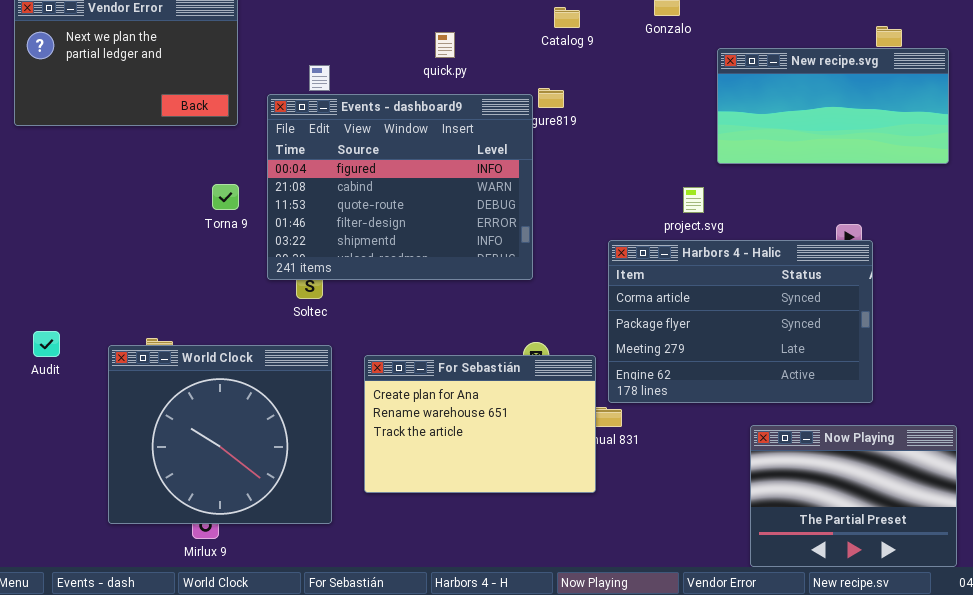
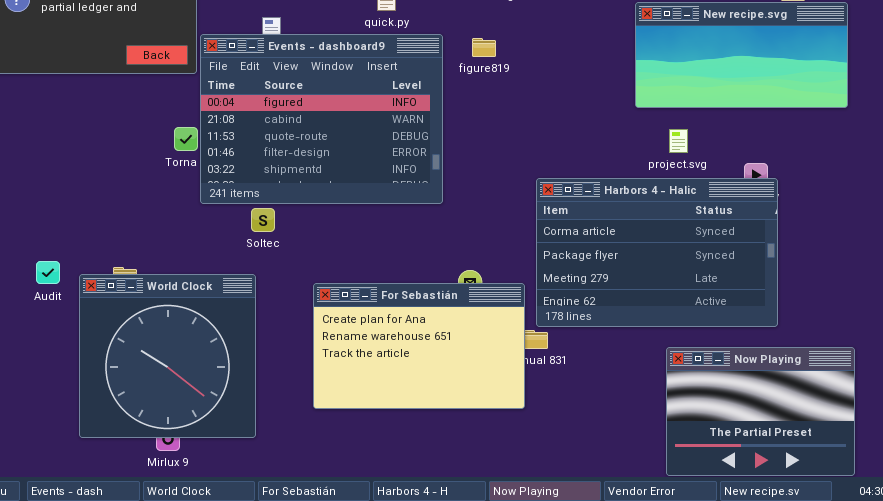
Events - dashboard9: [267,94,533,280] -> [200,34,443,204], moved
project.svg: [683,187,704,213] -> [669,129,688,153], moved
Audit: [33,331,60,357] -> [36,261,60,284], moved
World Clock: [108,345,332,524] -> [79,274,256,438], resized

